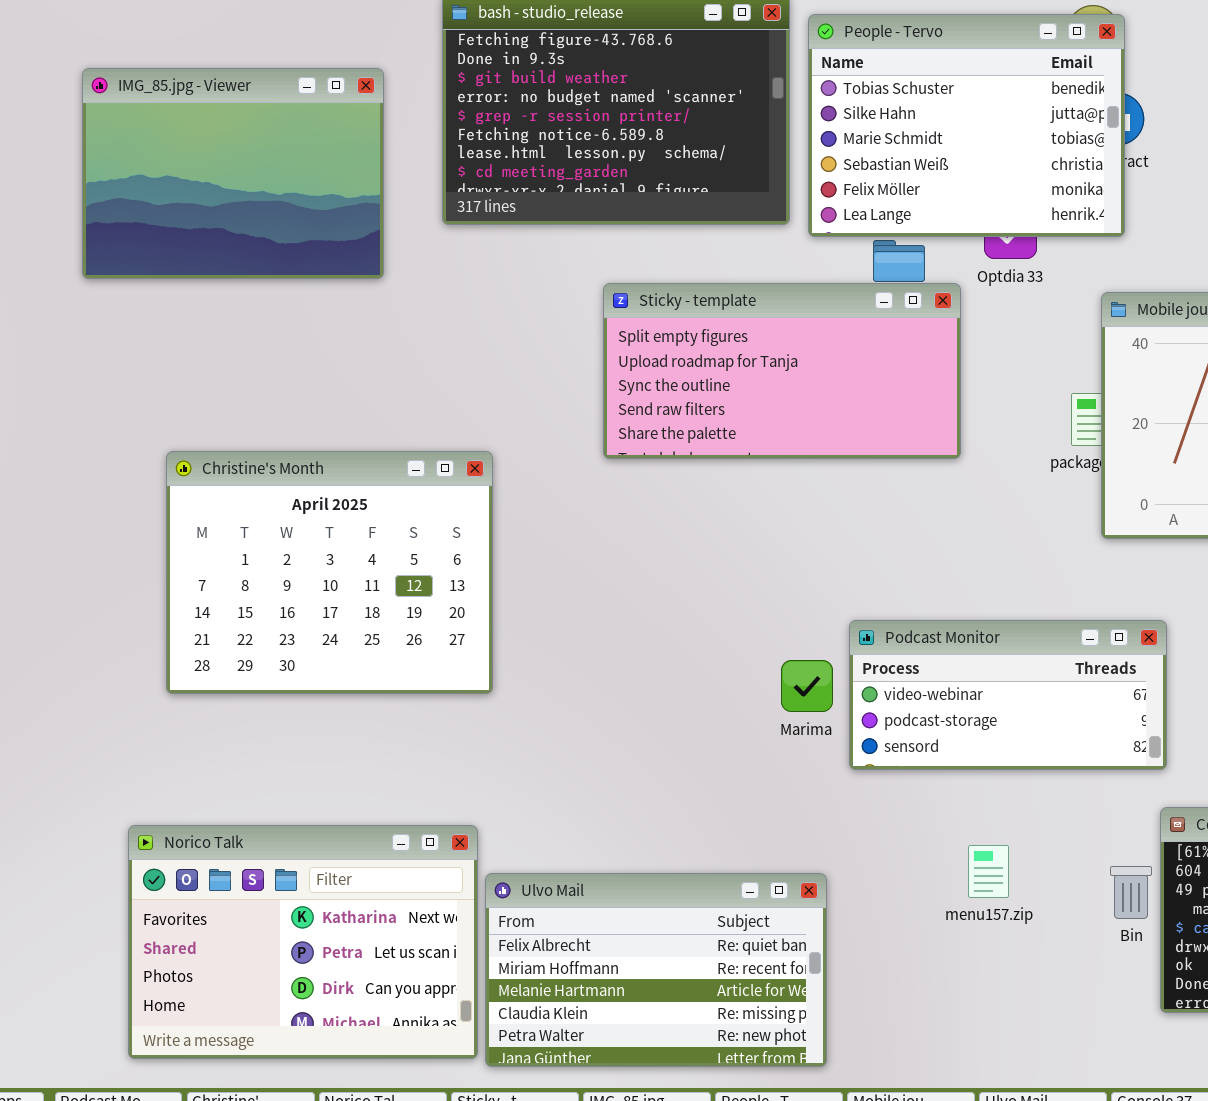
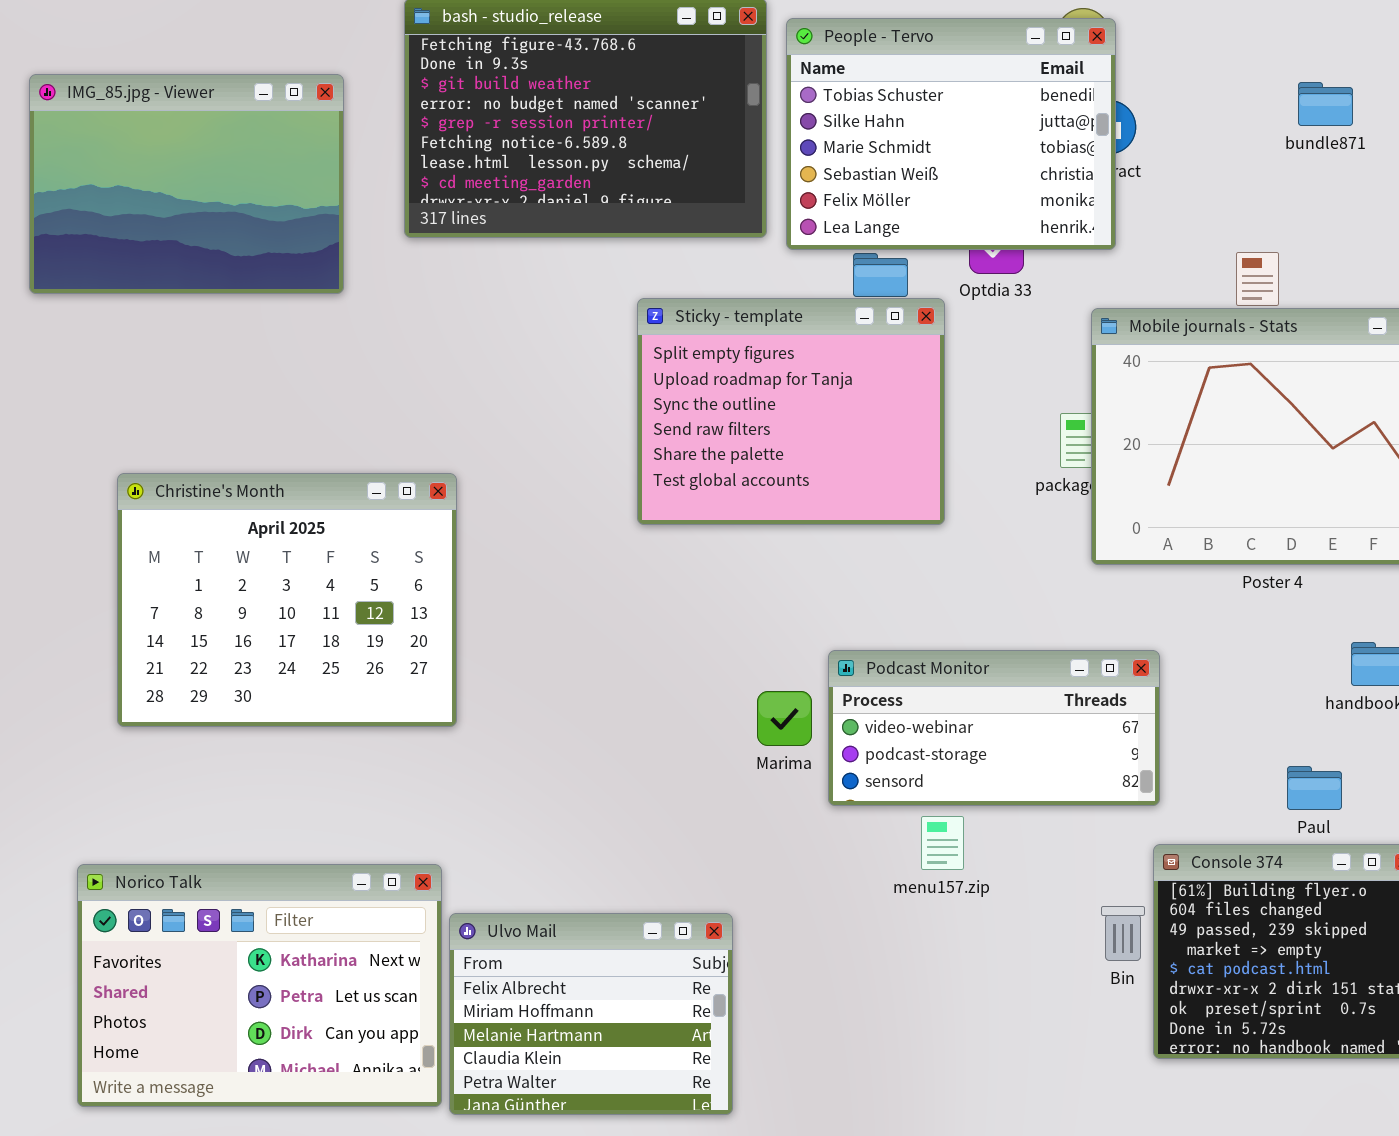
Sticky - template: [603,283,961,459] -> [637,298,945,525], resized
menu157.zip: [968,845,1009,898] -> [921,816,964,870], moved
Ulvo Mail: [485,873,827,1067] -> [449,913,733,1115], resized

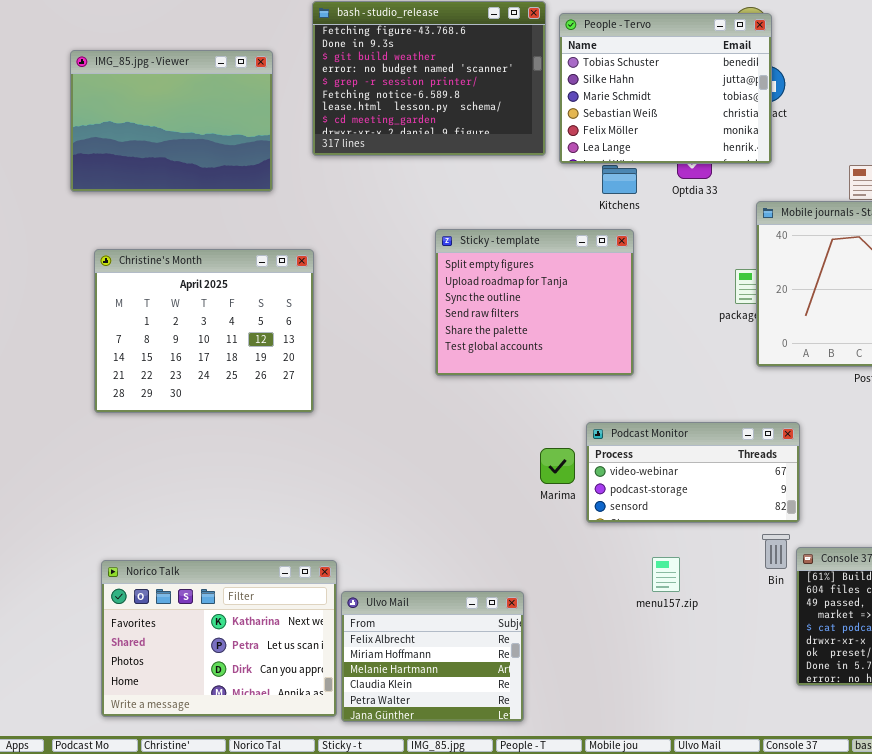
Sticky - template: [637,298,945,525] -> [435,229,634,376], moved
Christine's Month: [117,473,457,727] -> [94,249,314,413], moved
menu157.zip: [921,816,964,870] -> [652,557,680,592], moved
Bin: [1101,906,1145,961] -> [762,534,790,569], moved

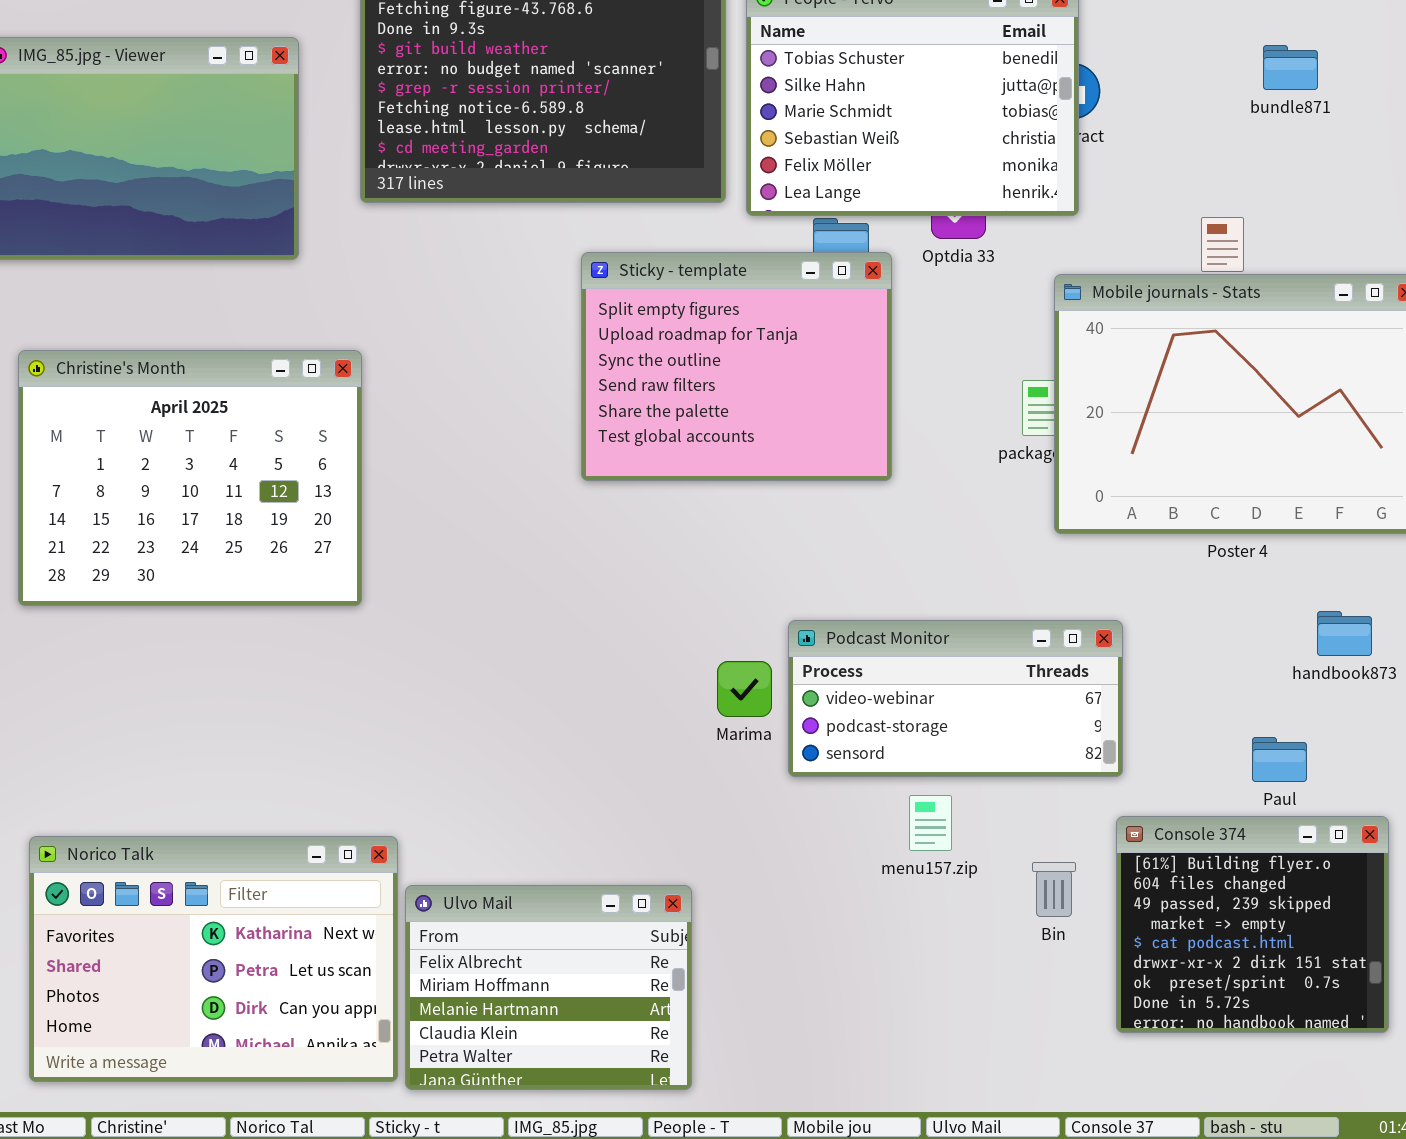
Sticky - template: [435,229,634,376] -> [581,252,892,481], moved
Bin: [762,534,790,569] -> [1032,862,1076,917], moved
menu157.zip: [652,557,680,592] -> [909,795,952,851], moved

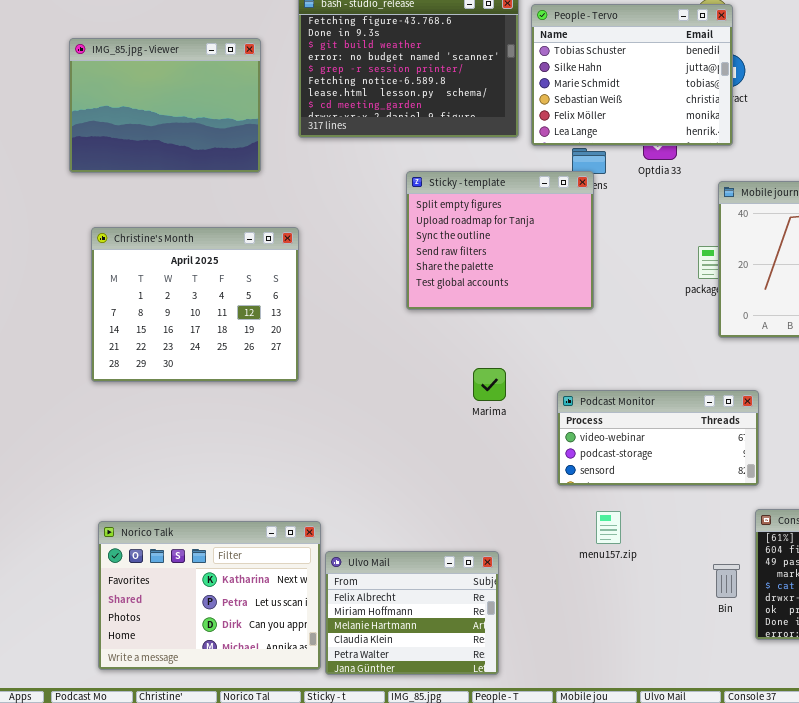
Sticky - template: [581,252,892,481] -> [406,171,594,310], moved
Marima: [717,661,772,717] -> [473,368,506,401], moved
menu157.zip: [909,795,952,851] -> [596,511,621,544], moved
Bin: [1032,862,1076,917] -> [713,564,740,598], moved

